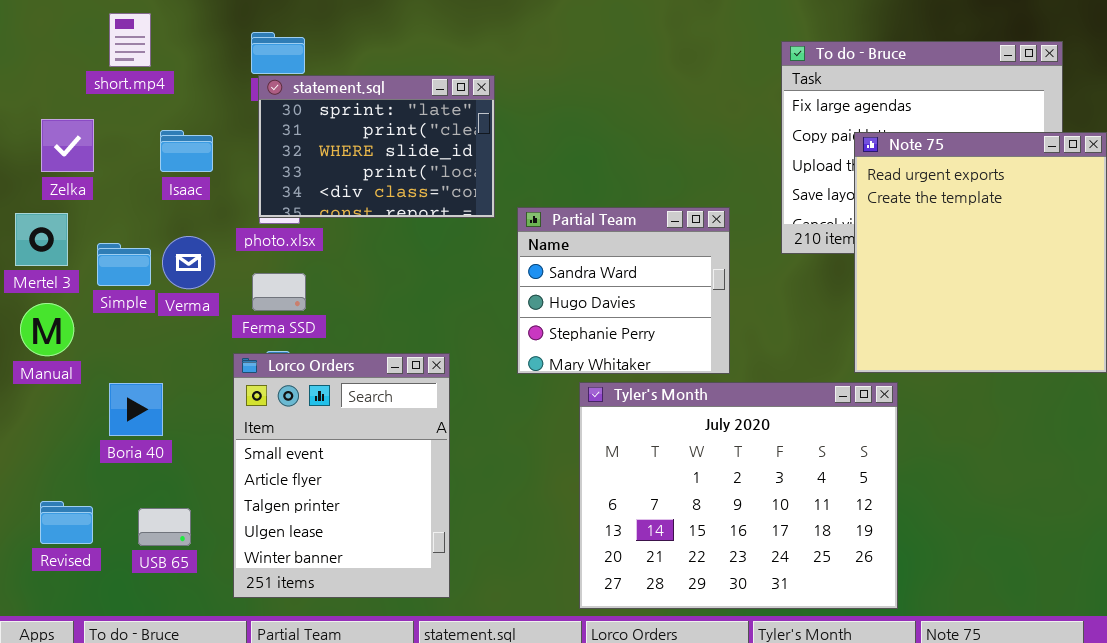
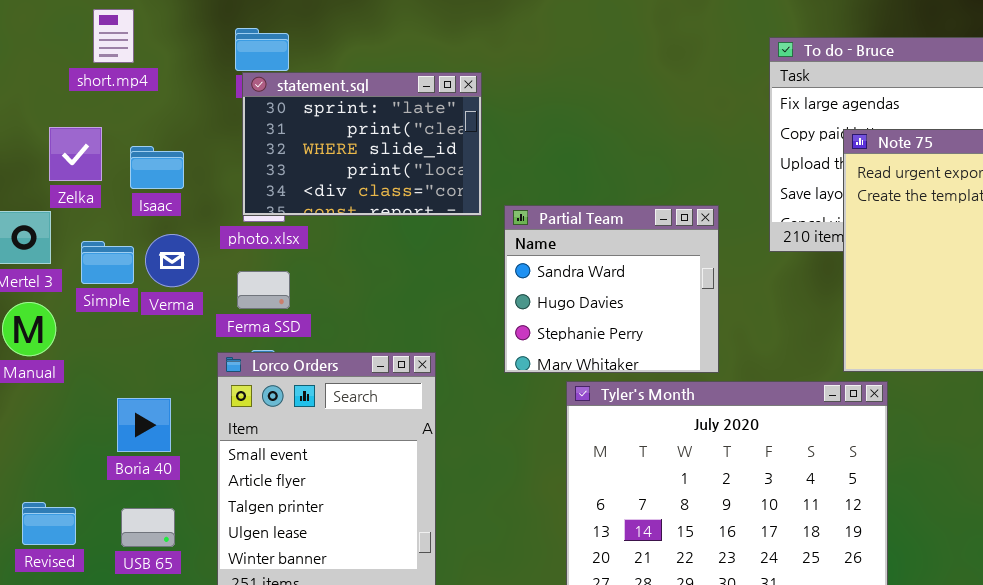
Zelka: [41,119,94,172] -> [49,127,102,181], moved
Isaac: [160,130,213,172] -> [130,146,184,189], moved
Boria 40: [109,383,163,436] -> [117,398,171,452], moved

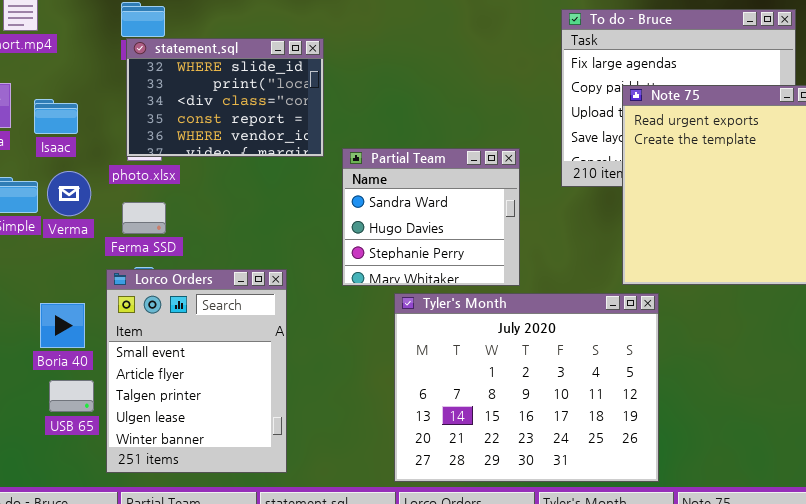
statement.sql: [242,72,482,216] -> [126,38,324,157], scrolled down 2 rows
Boria 40: [117,398,171,452] -> [40,303,85,348], moved
USB 65: [121,508,175,547] -> [49,380,94,412], moved

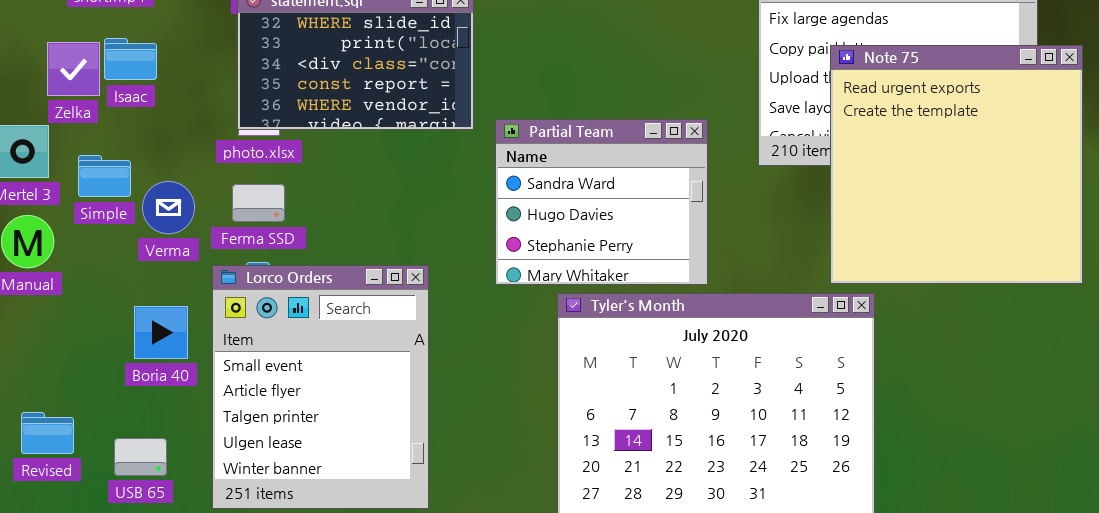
Isaac: [34,99,78,134] -> [104,38,157,80], moved
Verma: [47,171,91,216] -> [142,181,195,234], moved
USB 65: [49,380,94,412] -> [114,438,167,476], moved

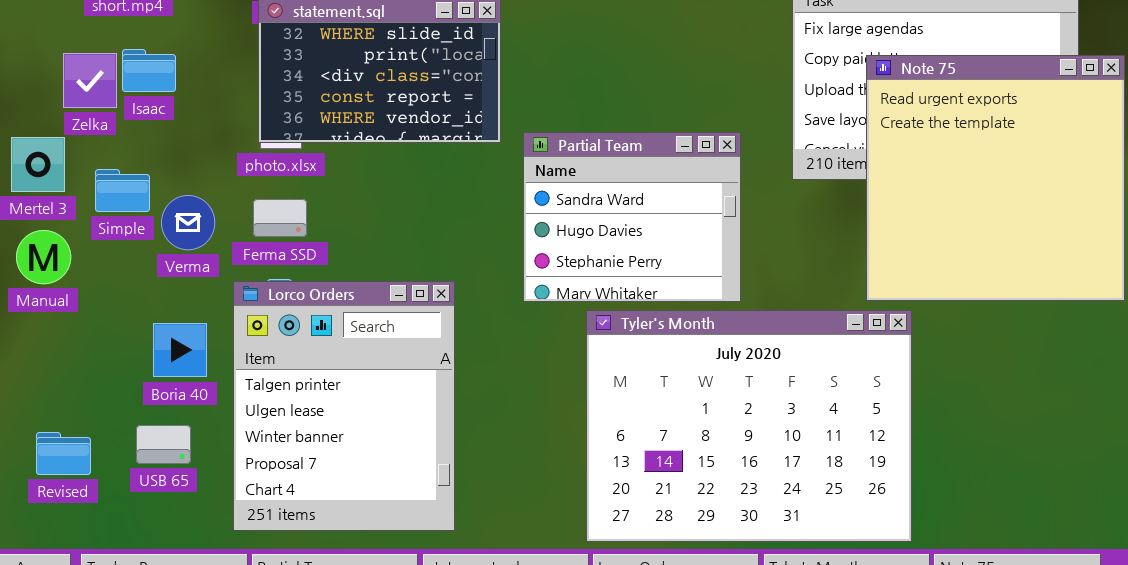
Lorco Orders: [212,265,429,509] -> [233,281,455,531], scrolled down 2 rows
USB 65: [114,438,167,476] -> [136,425,191,464], moved

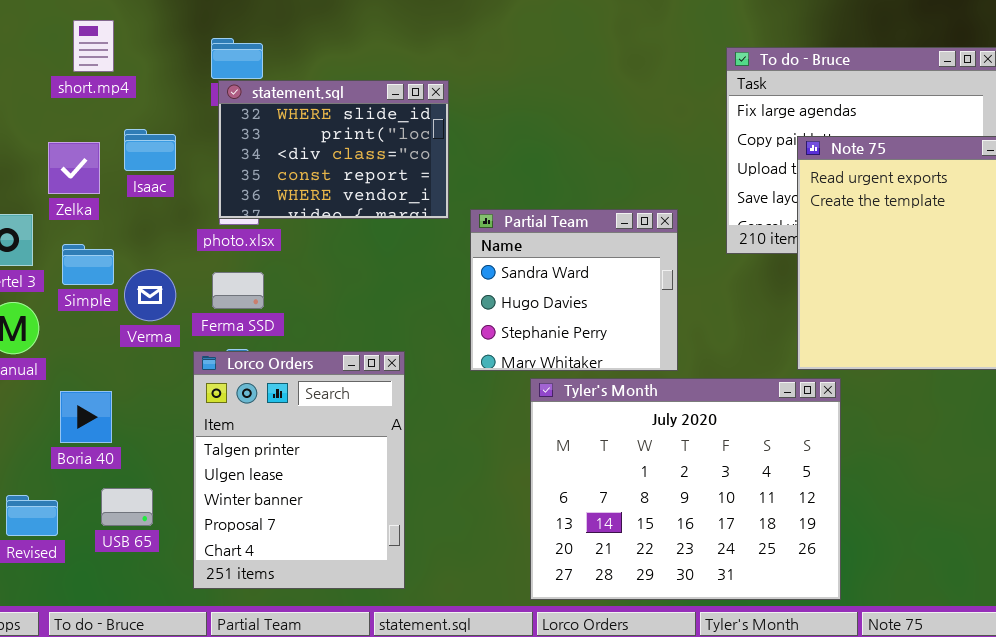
Isaac: [122,49,176,92] -> [124,129,176,171], moved
Zelka: [63,53,117,108] -> [48,142,100,194], moved
Boria 40: [153,323,207,377] -> [60,391,112,443], moved

